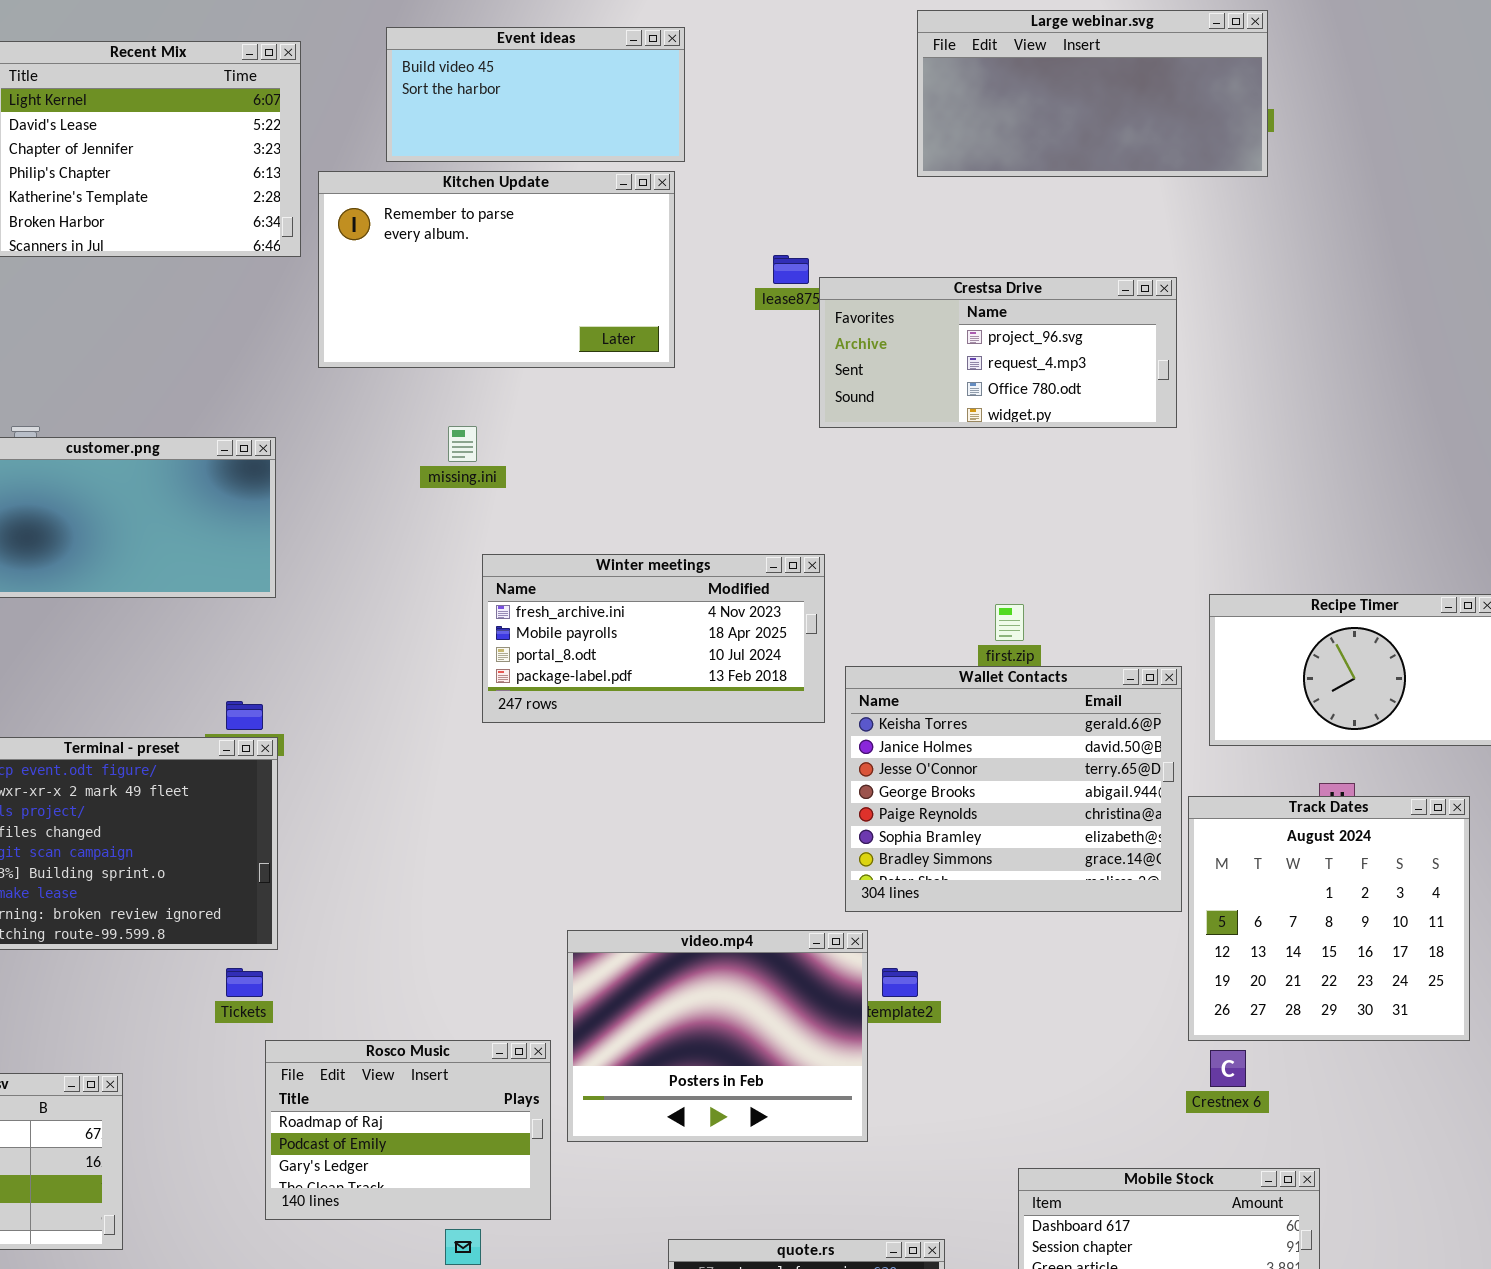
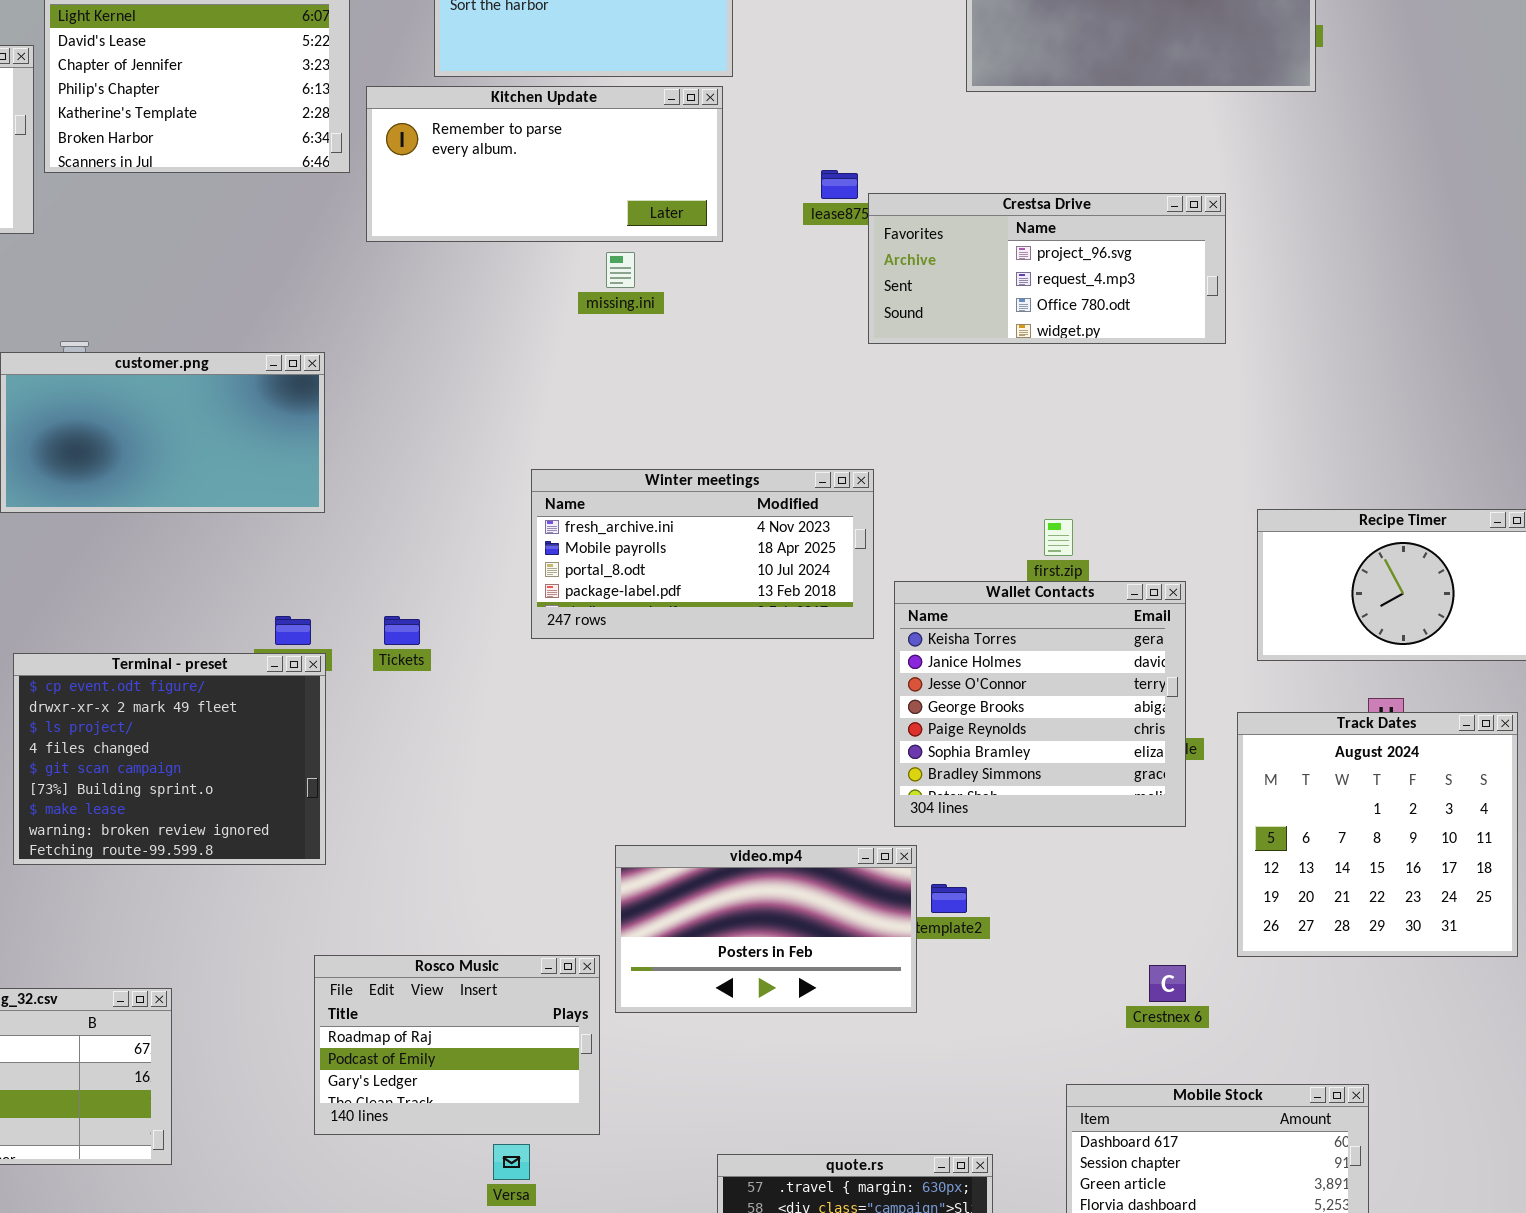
Kitchen Update: [318,171,675,368] -> [366,86,723,242], resized
missing.ini: [448,426,477,462] -> [606,252,635,288], moved
Wallet Contacts: [845,666,1182,912] -> [894,581,1186,827], resized
video.mp4: [567,930,868,1142] -> [615,845,917,1013], resized
Tickets: [226,968,263,997] -> [384,616,420,645], moved
Crestnex 6: [1210,1050,1246,1087] -> [1149,965,1186,1002], moved

